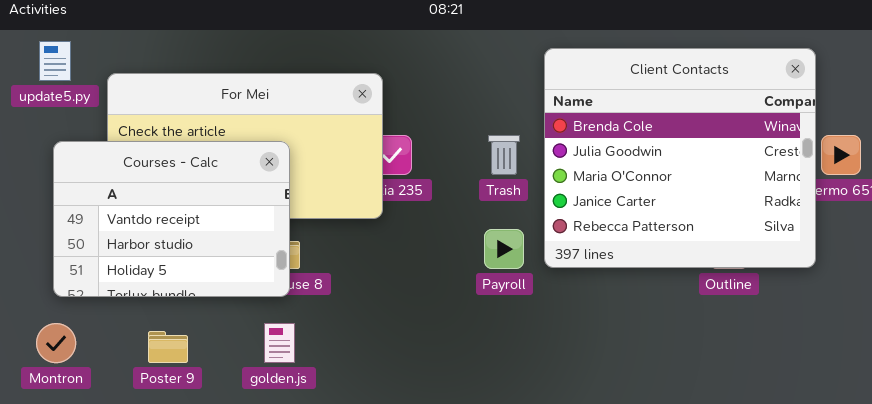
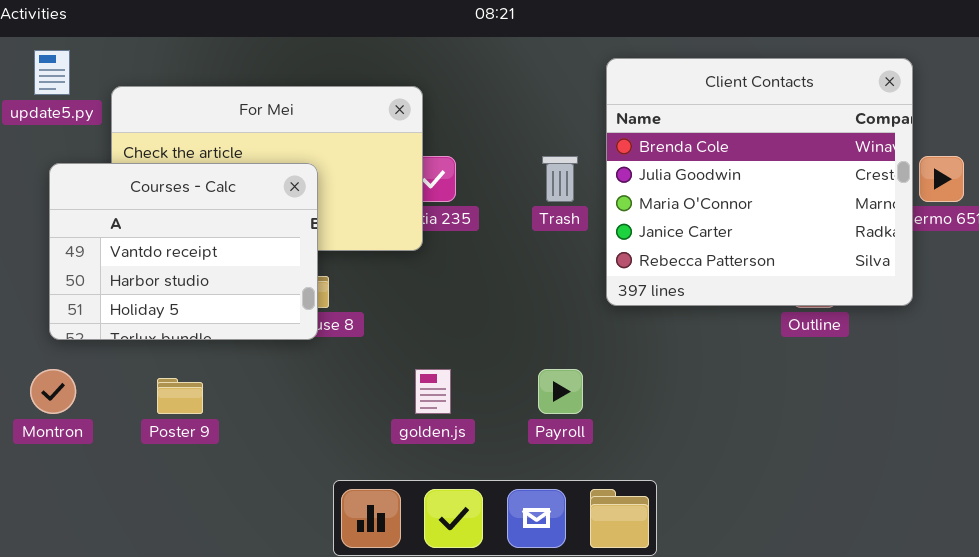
Payroll: [484,229,524,269] -> [538,369,583,414], moved
golden.js: [264,323,295,363] -> [415,369,451,414], moved

